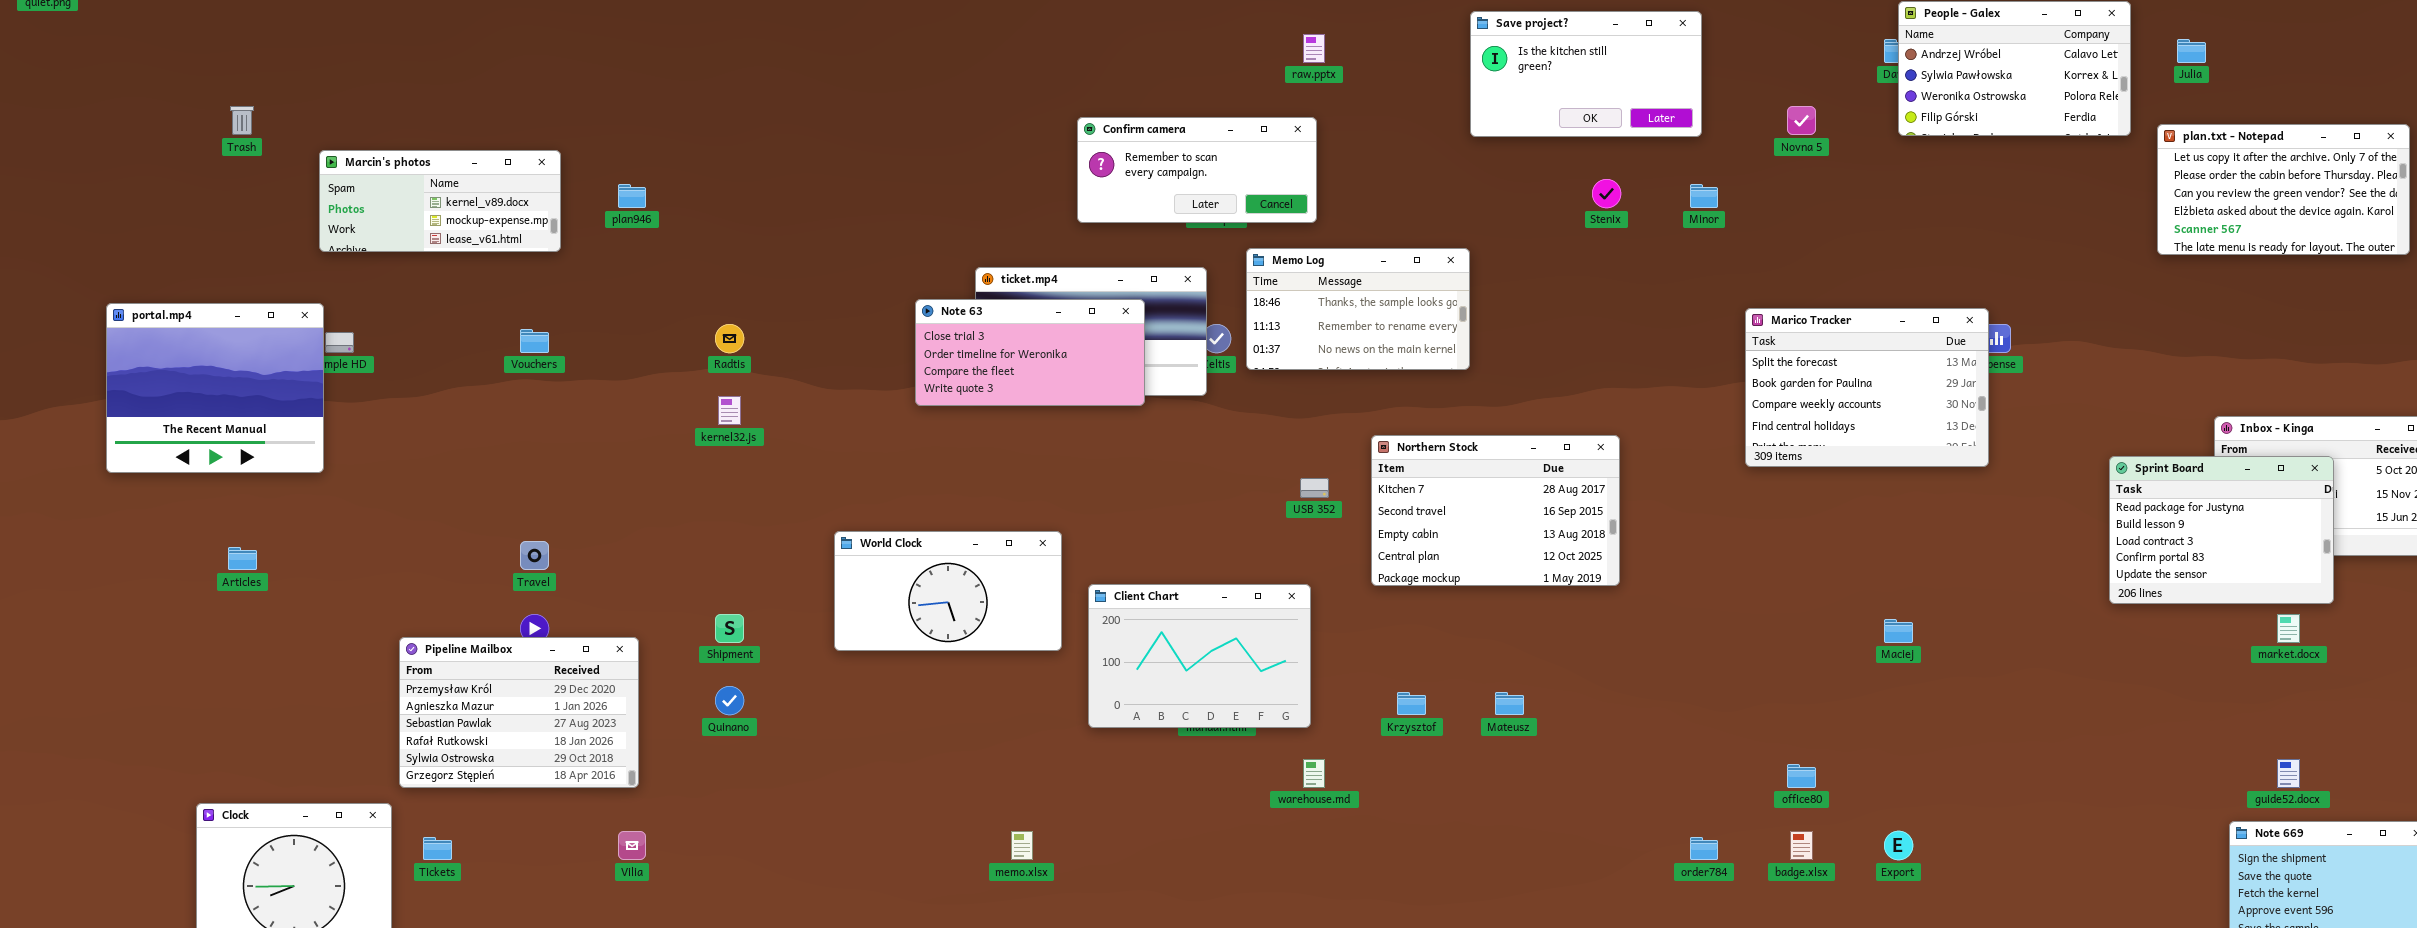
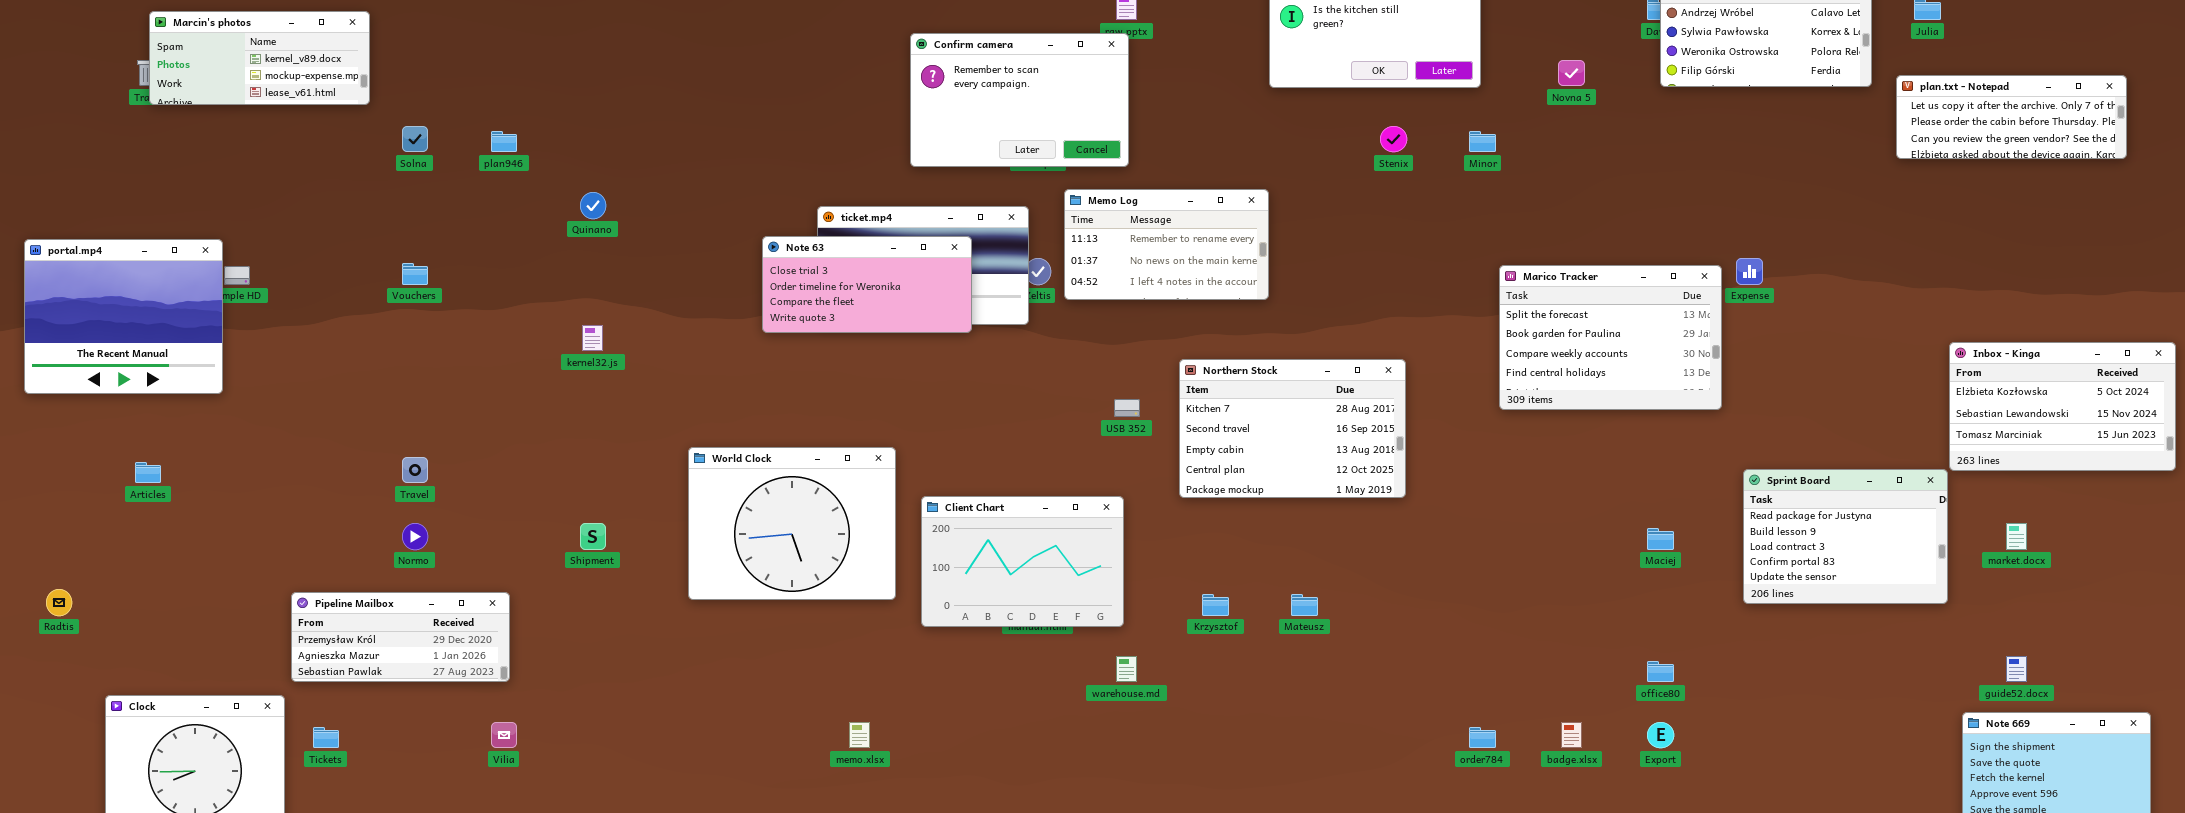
Confirm camera: [1077,117,1317,223] -> [910,33,1129,167], resized
plan.txt - Notepad: [2157,124,2410,255] -> [1896,75,2127,159], resized
Marcin's photos: [319,150,561,252] -> [149,11,370,105], moved
Memo Log: [1246,248,1470,370] -> [1064,189,1269,300], scrolled down 1 row
Marico Tracker: [1745,308,1989,467] -> [1499,265,1722,410], moved
Radtis: [715,324,744,353] -> [46,589,72,616], moved
Sprint Board: [2109,456,2334,604] -> [1743,469,1948,604], moved
World Clock: [834,531,1062,651] -> [688,447,896,600], resized
Pipeline Mailbox: [399,637,639,788] -> [291,592,510,682], resized
Quinano: [715,686,744,715] -> [580,192,606,219], moved
office80: [1787,764,1816,788] -> [1647,661,1674,682], moved

